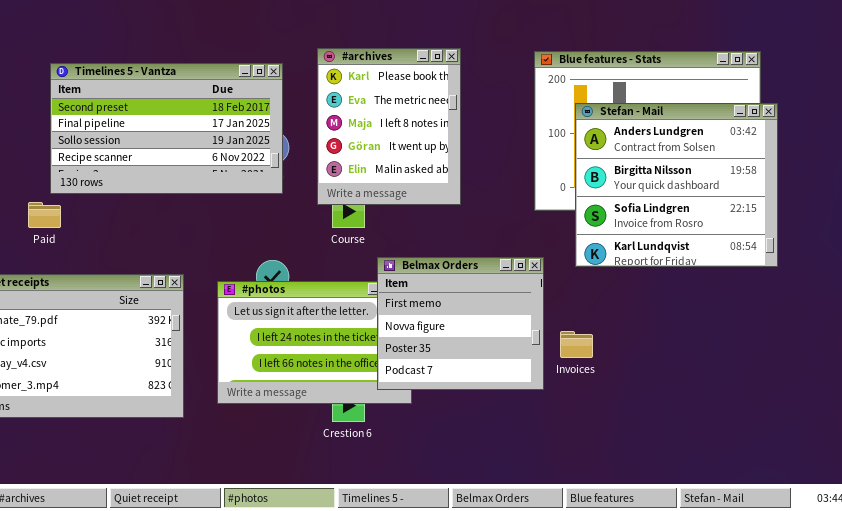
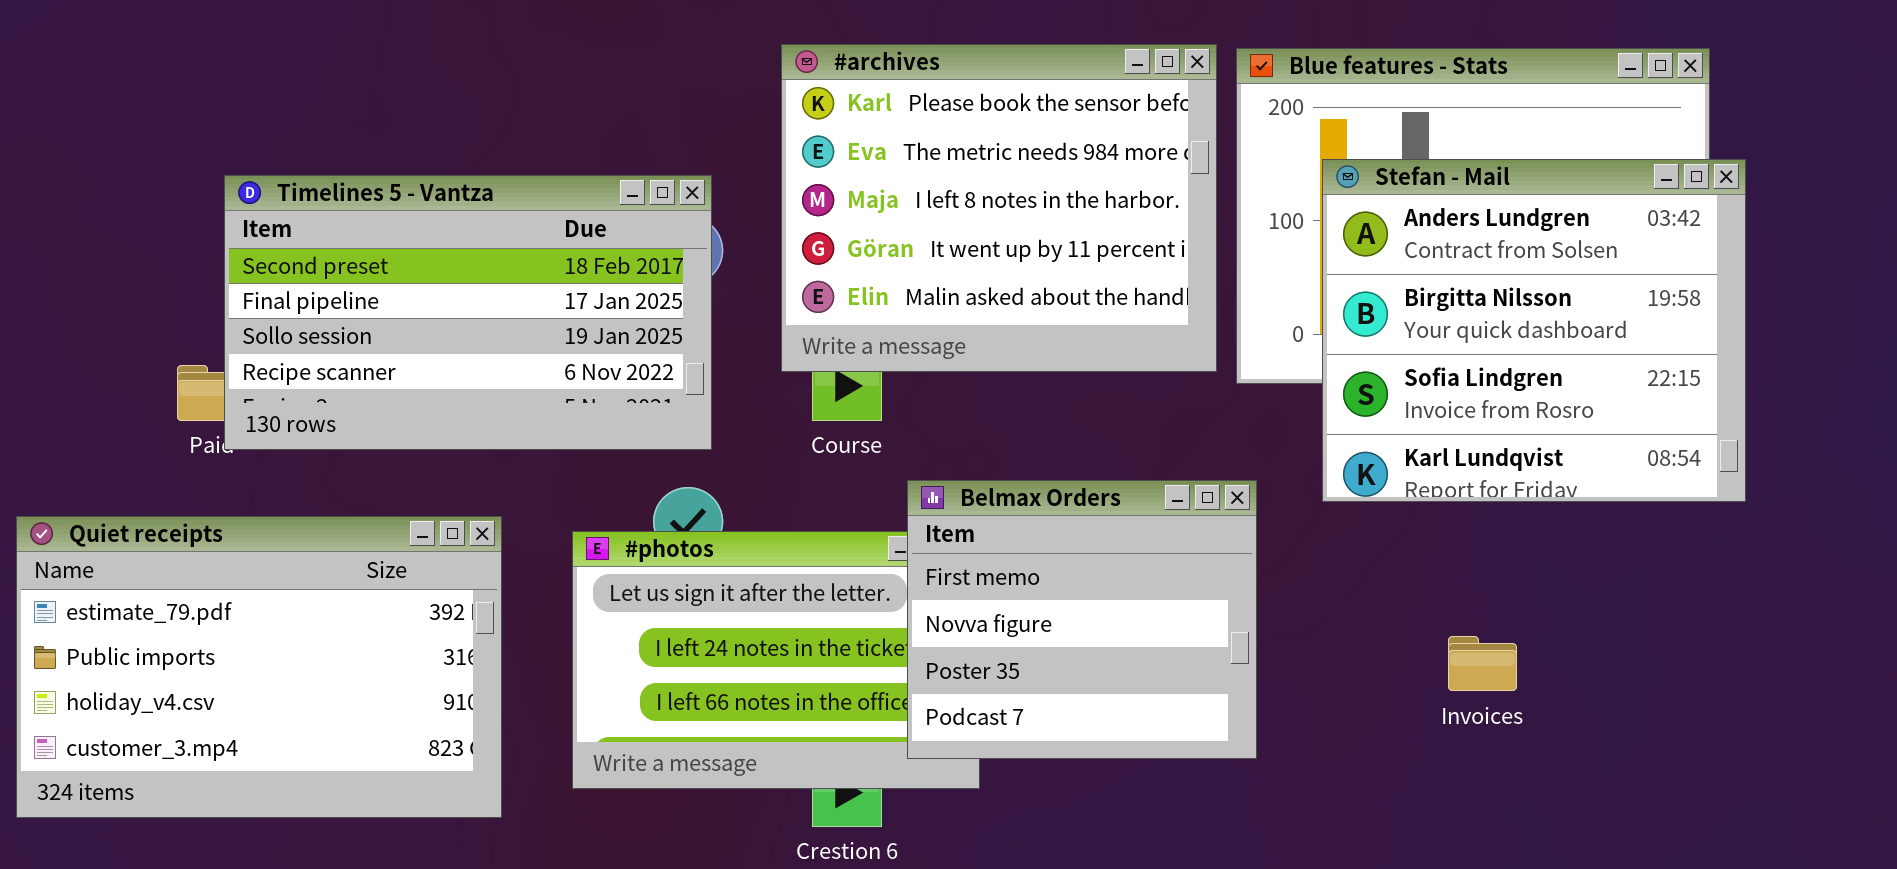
#archives: [317,48,461,205] -> [781,44,1217,372], resized
Timelines 5 - Vantza: [50,63,283,194] -> [224,175,712,450], moved
Invoices: [560,331,593,358] -> [1448,636,1517,691], moved

